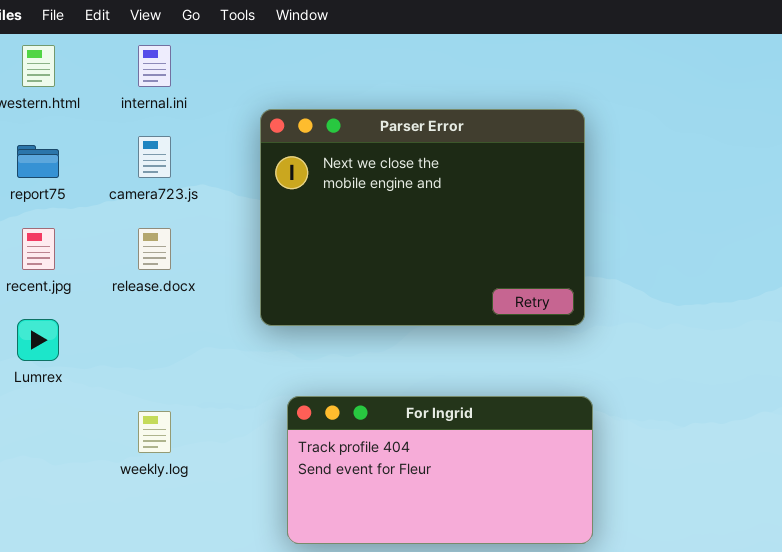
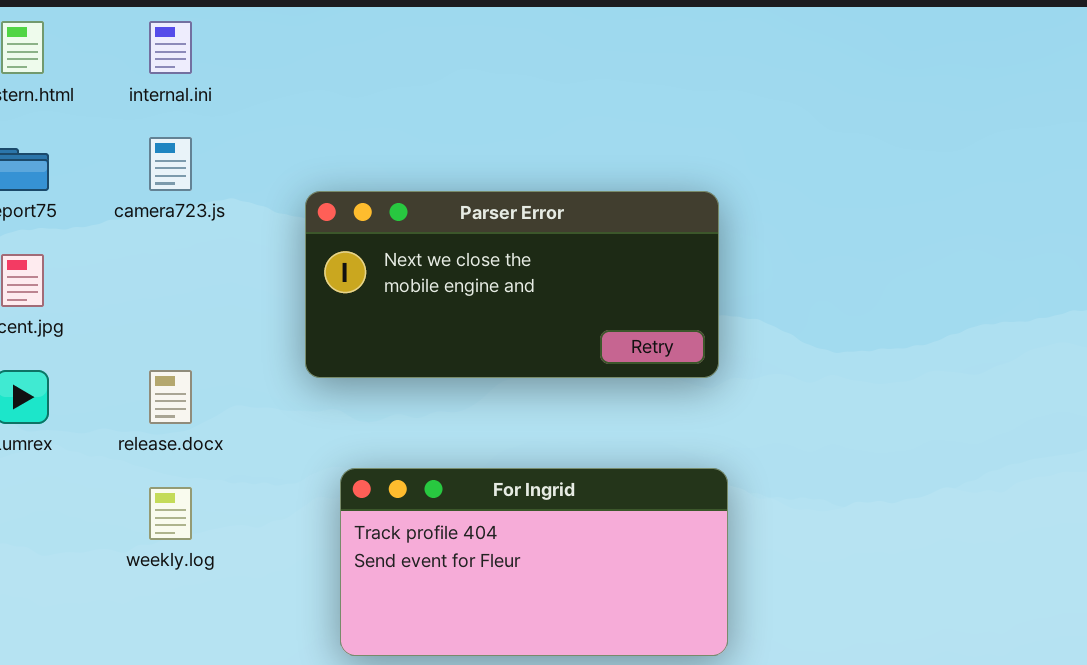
Parser Error: [260,109,585,326] -> [305,191,719,378], resized
release.docx: [138,228,171,270] -> [149,370,192,424], moved

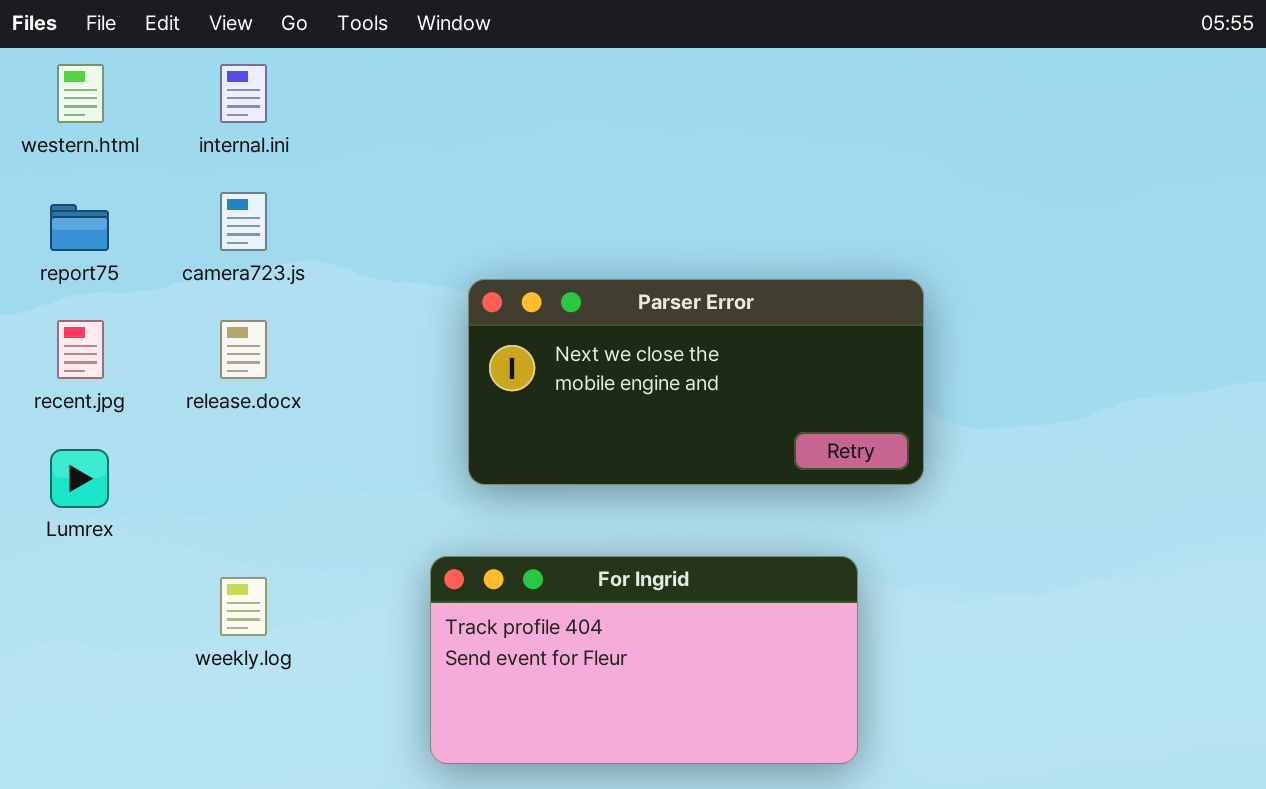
Parser Error: [305,191,719,378] -> [468,279,924,485], moved
release.docx: [149,370,192,424] -> [220,320,267,379], moved

